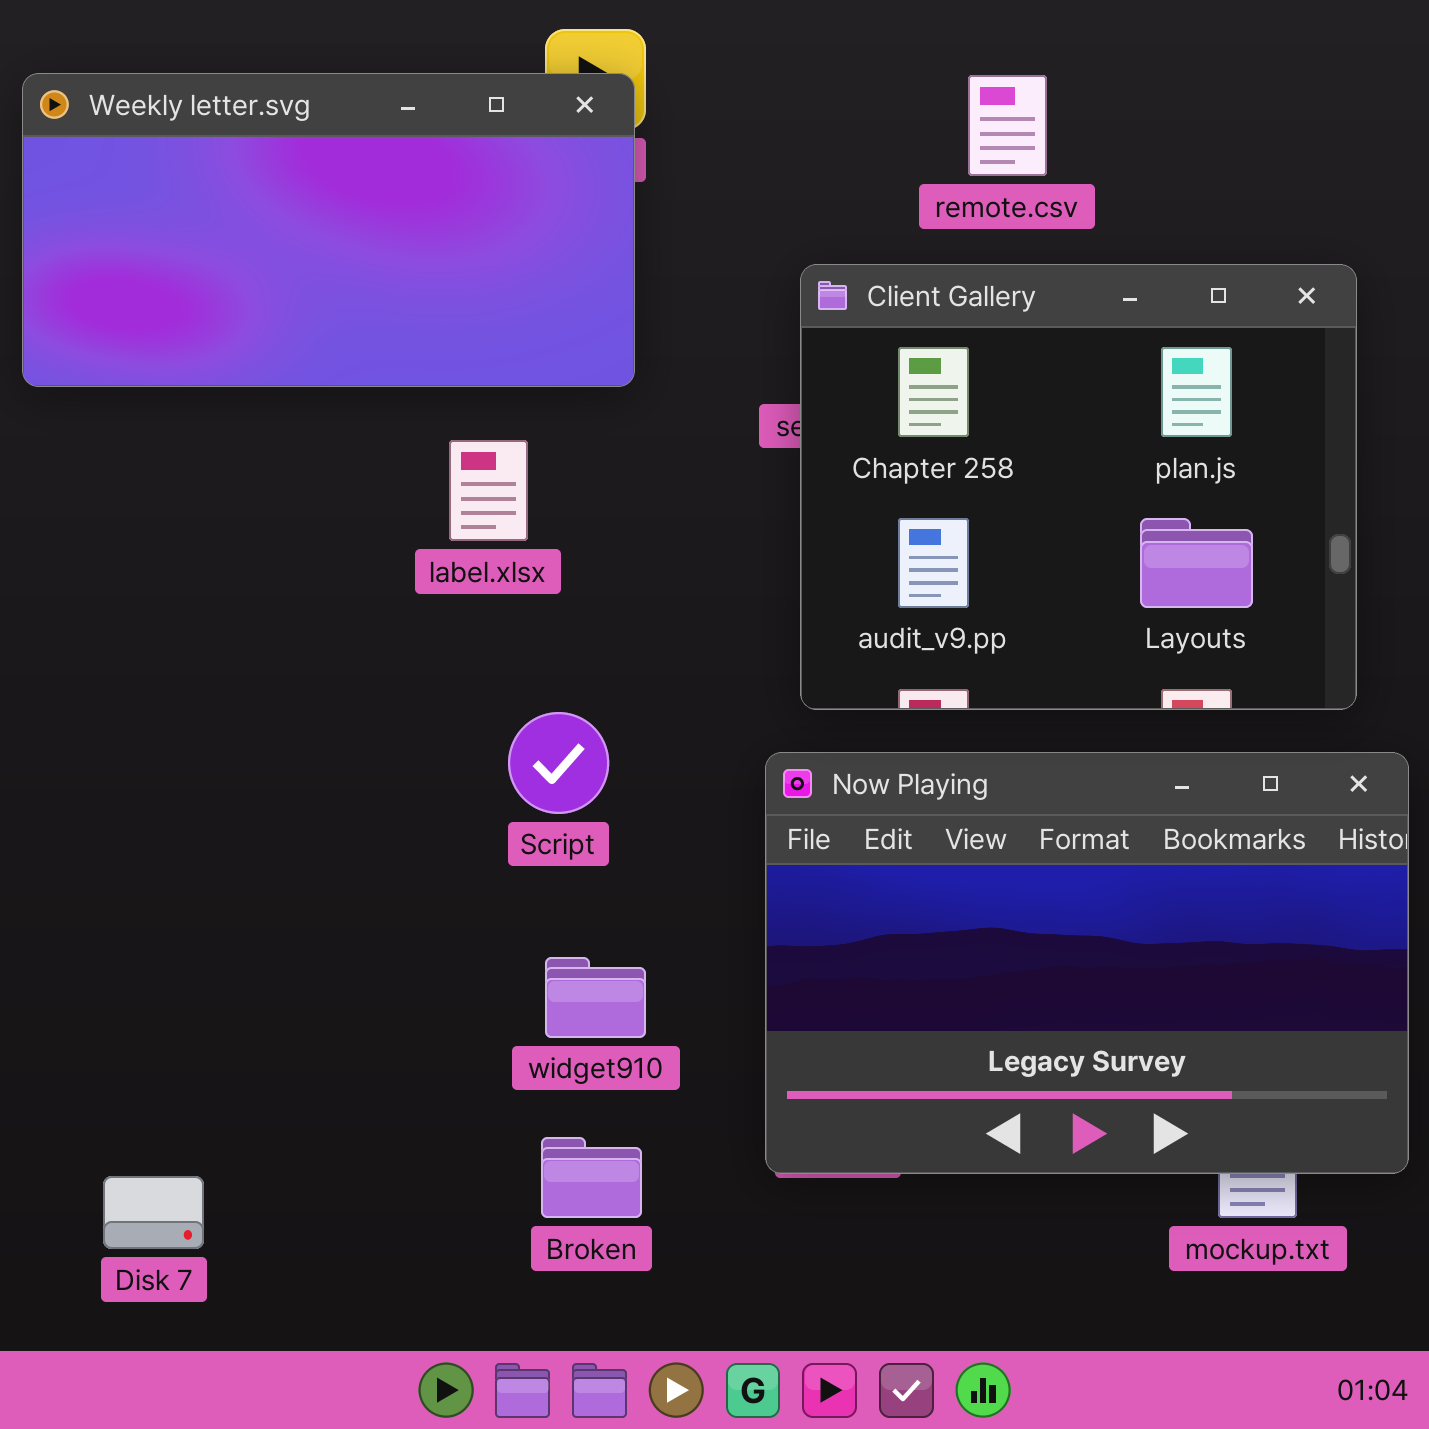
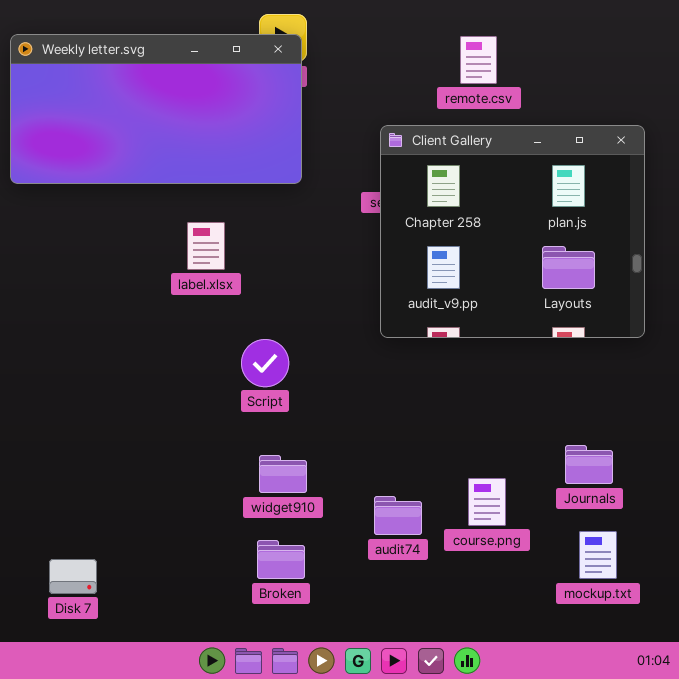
label.xlsx: [449,440,528,541] -> [187,222,225,270], moved
Now Playing: [765,752,1409,1174] -> none, closed

